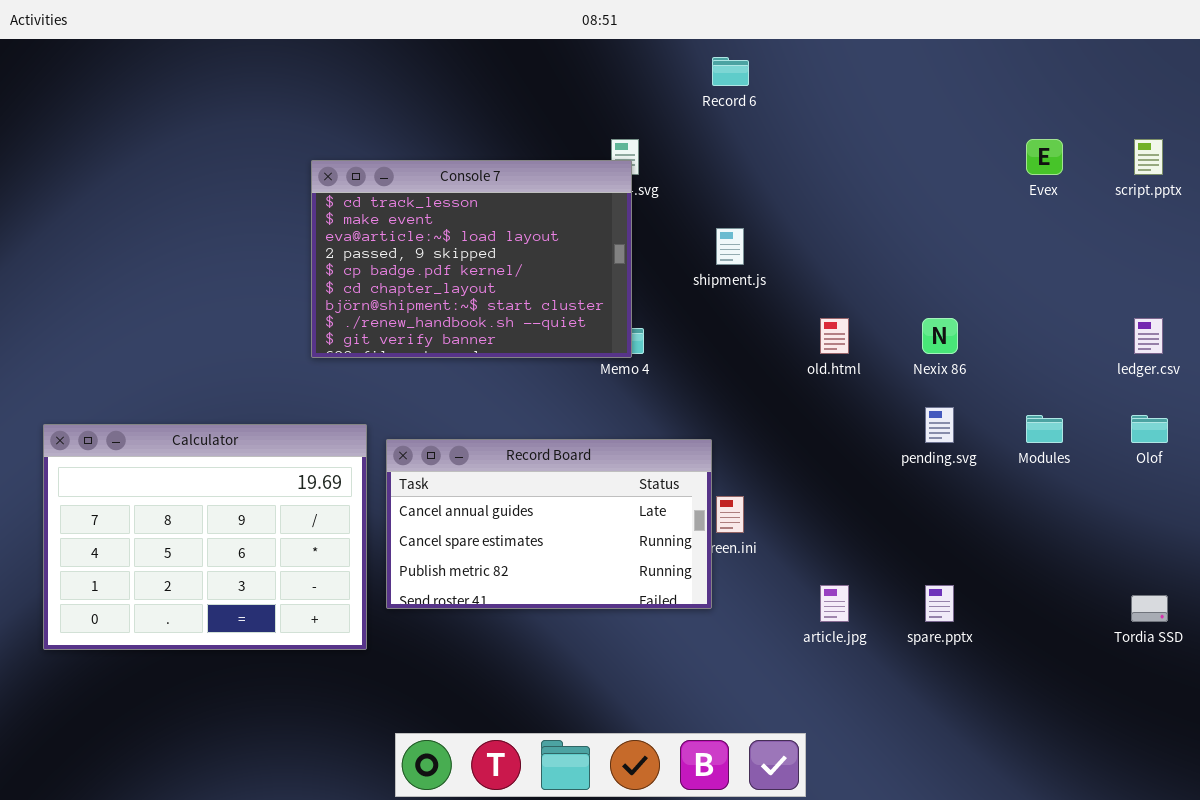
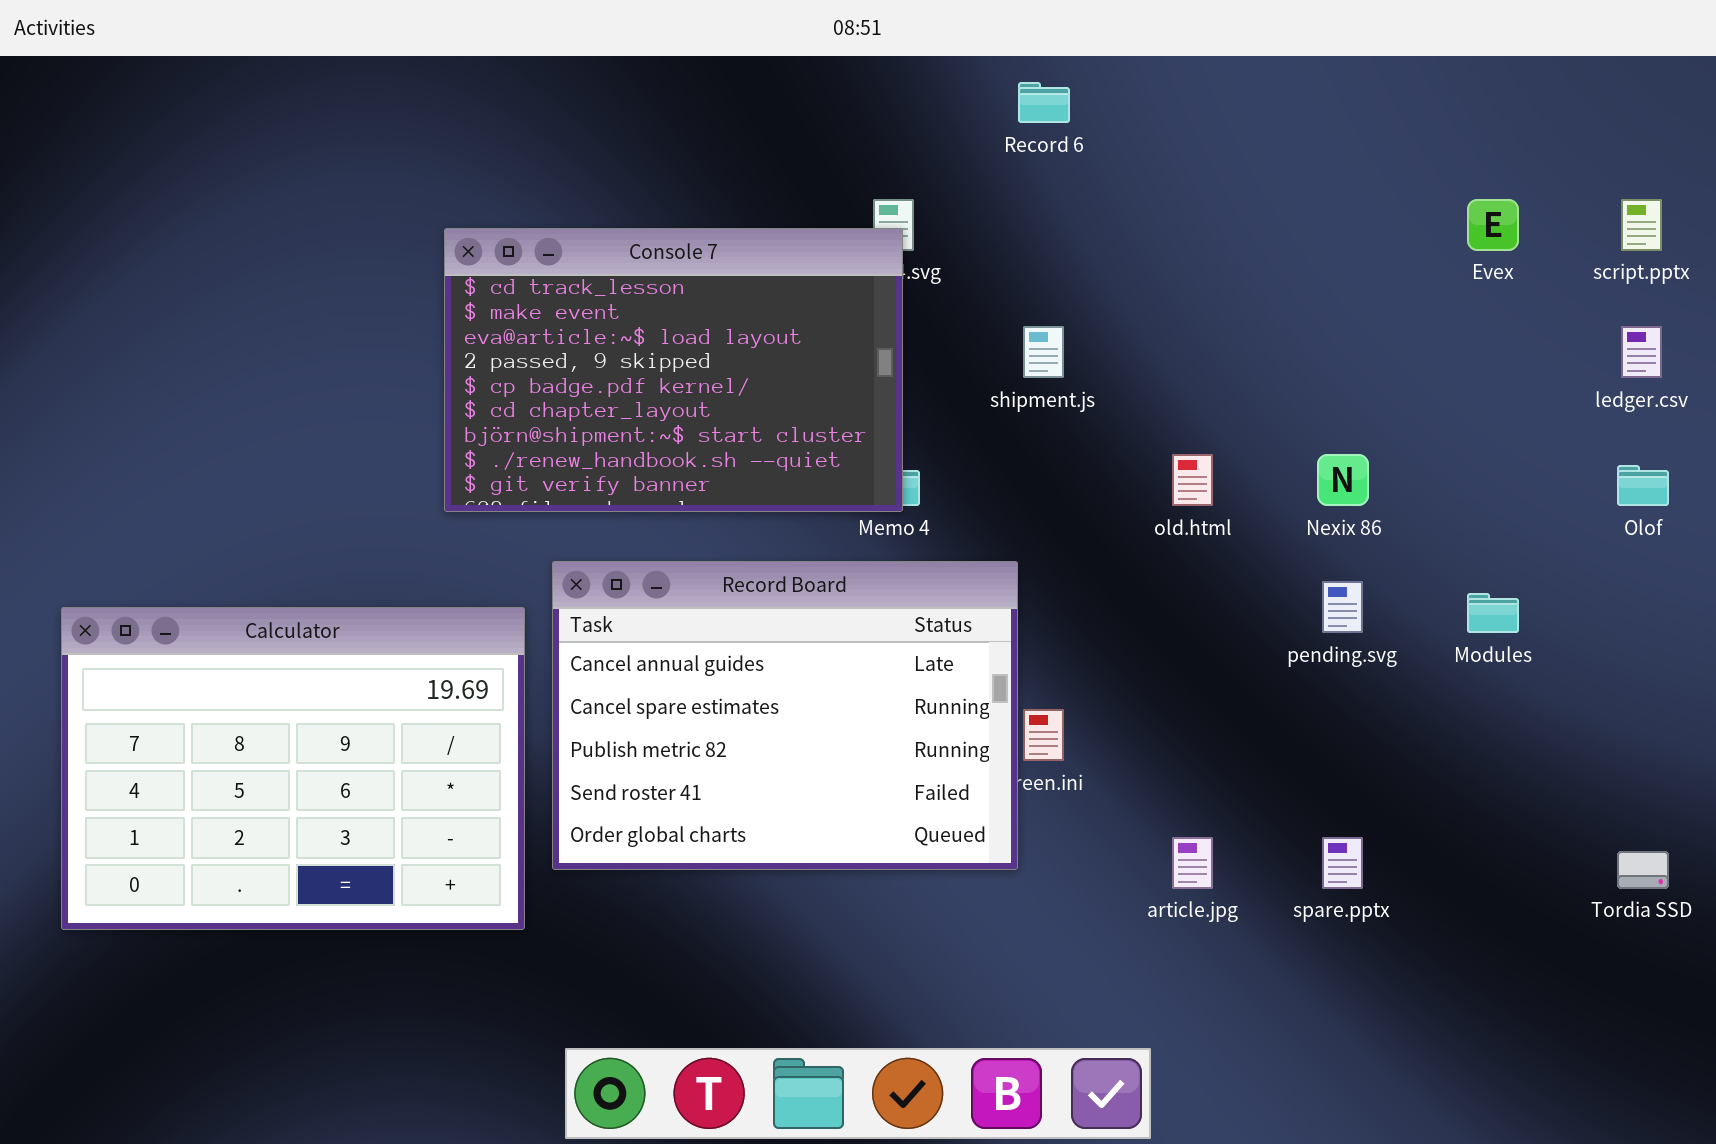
ledger.csv: [1134,318,1163,354] -> [1621,326,1662,378], moved
Olof: [1131,415,1168,443] -> [1617,465,1669,506], moved
Record Board: [386,439,712,609] -> [552,561,1018,870], resized

